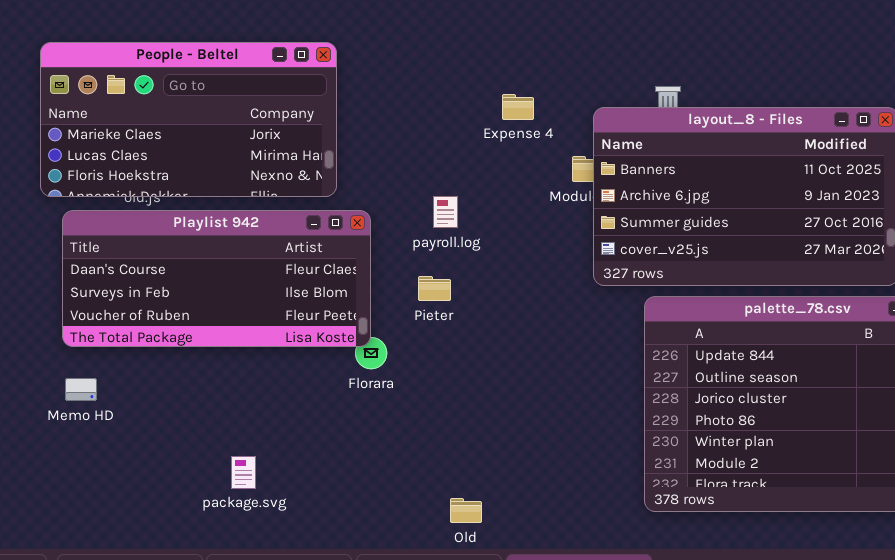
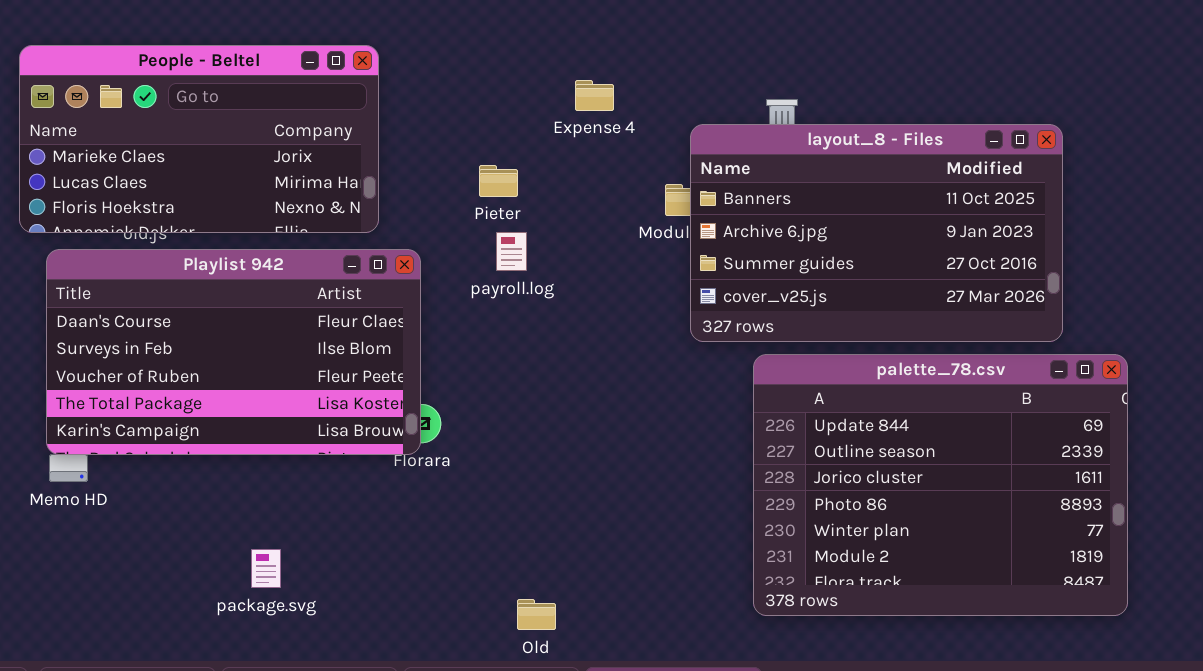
Expense 4: [502,94,534,120] -> [575,80,614,111], moved
Playlist 942: [62,210,371,347] -> [46,249,421,455], resized
Pieter: [418,276,451,301] -> [479,165,518,197], moved

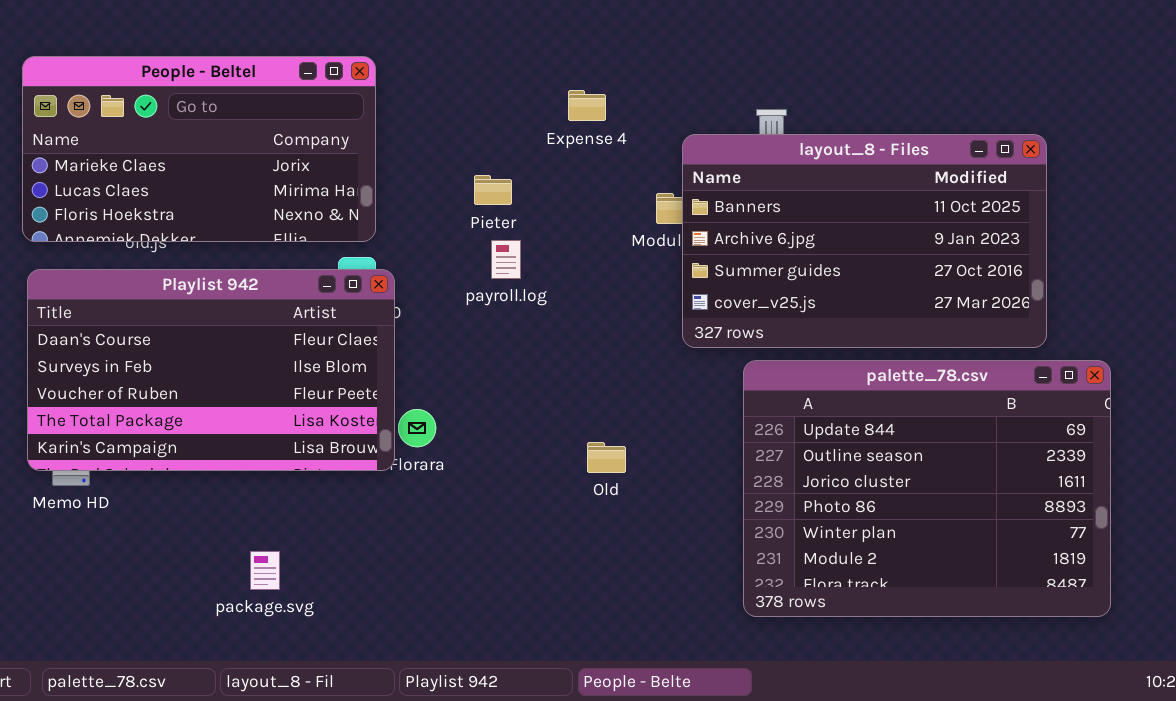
Playlist 942: [46,249,421,455] -> [27,269,395,471], moved
Old: [517,599,556,630] -> [587,442,626,473], moved

